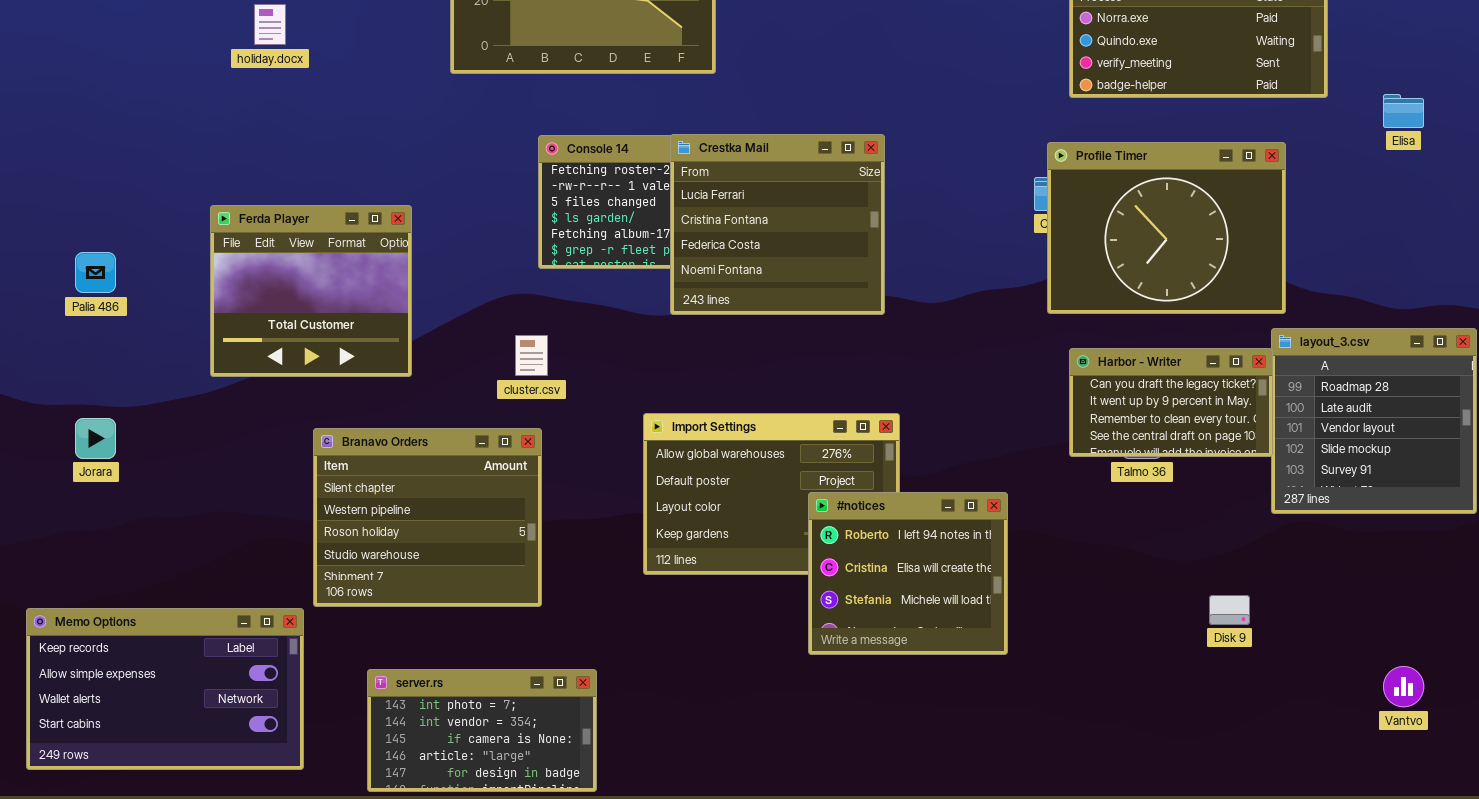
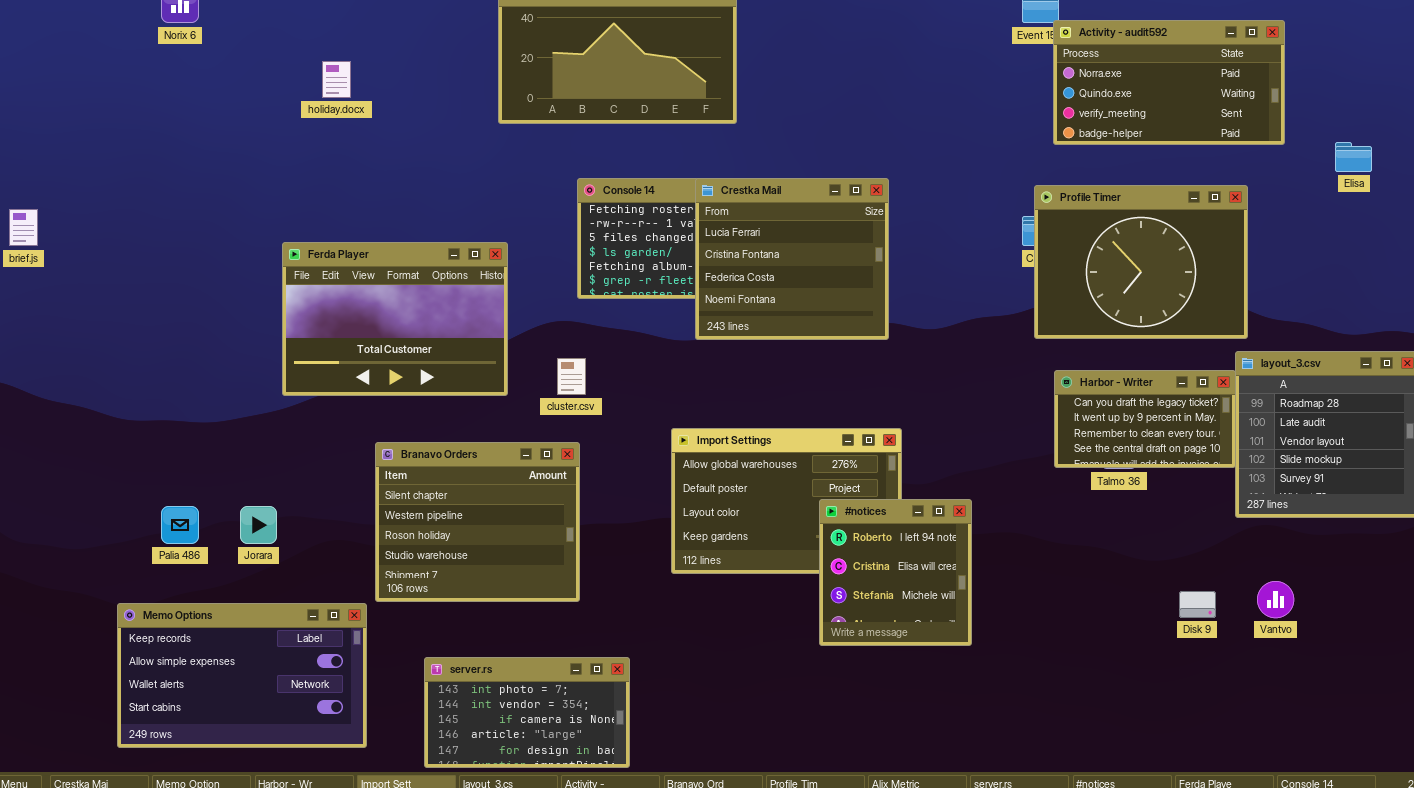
Ferda Player: [210,205,412,377] -> [282,242,508,396], resized
Palia 486: [75,252,116,293] -> [161,506,199,544], moved
Jorara: [75,418,116,459] -> [240,506,277,544], moved
#notices: [808,492,1008,655] -> [819,499,972,646], resized
Vantvo: [1383,666,1424,707] -> [1257,581,1294,618], moved

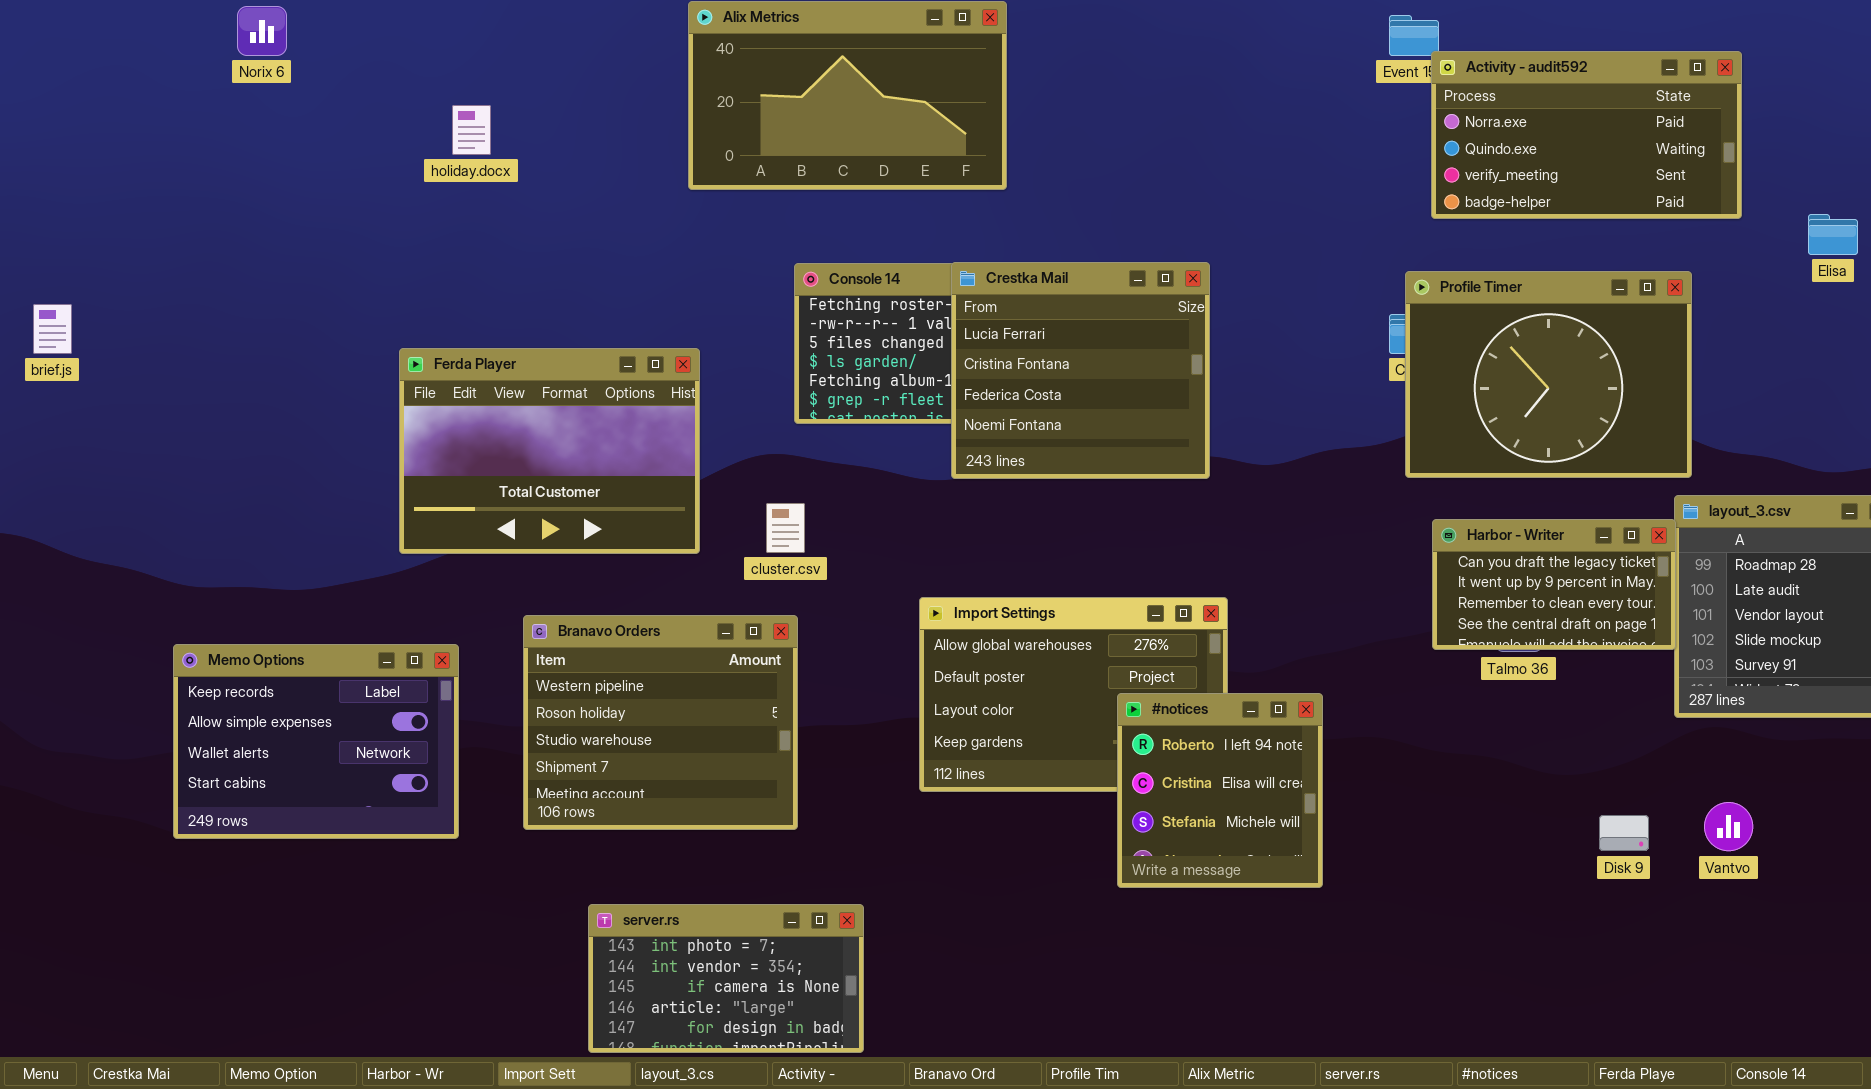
Branavo Orders: [375,442,580,602] -> [523,615,798,830], scrolled down 1 row
Memo Options: [117,603,367,748] -> [173,644,459,839], moved, resized

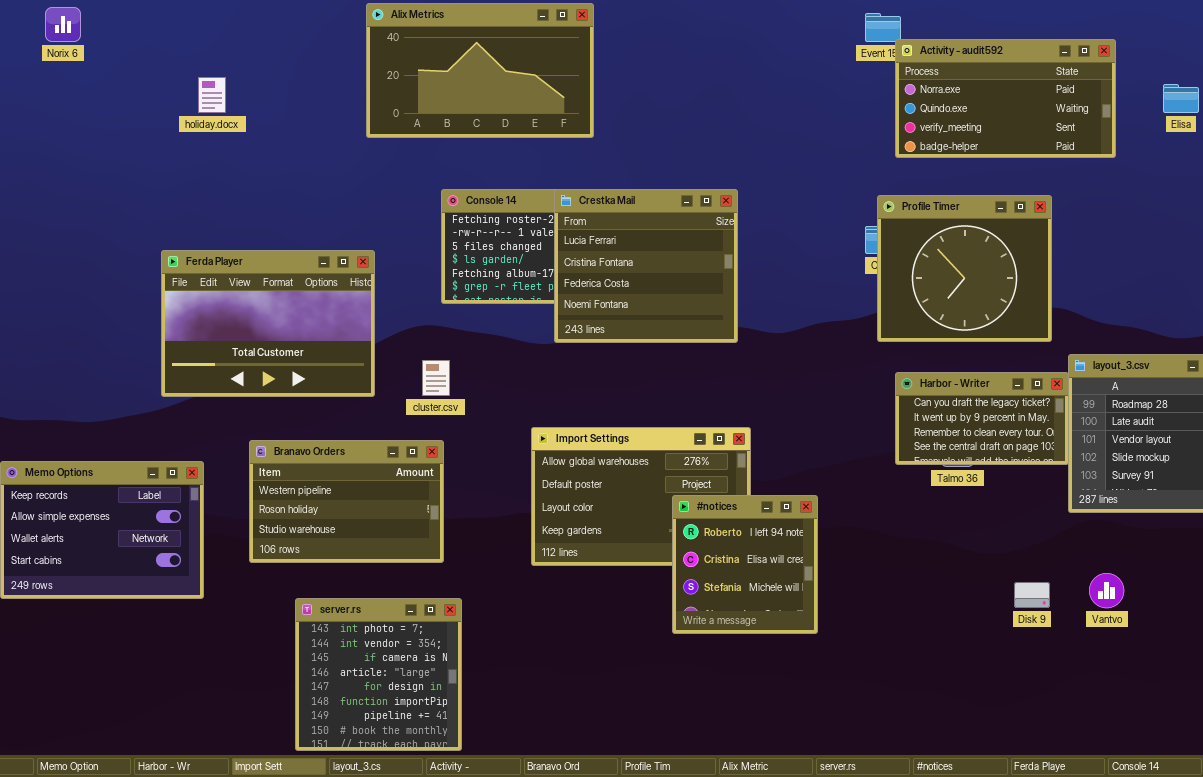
Elisa: [1808,214,1858,255] -> [1163,84,1199,113], moved
Profile Timer: [1405,271,1692,478] -> [877,195,1052,342], resized
Branavo Orders: [523,615,798,830] -> [249,440,444,563], resized
server.rs: [588,904,864,1053] -> [295,598,462,751], resized

